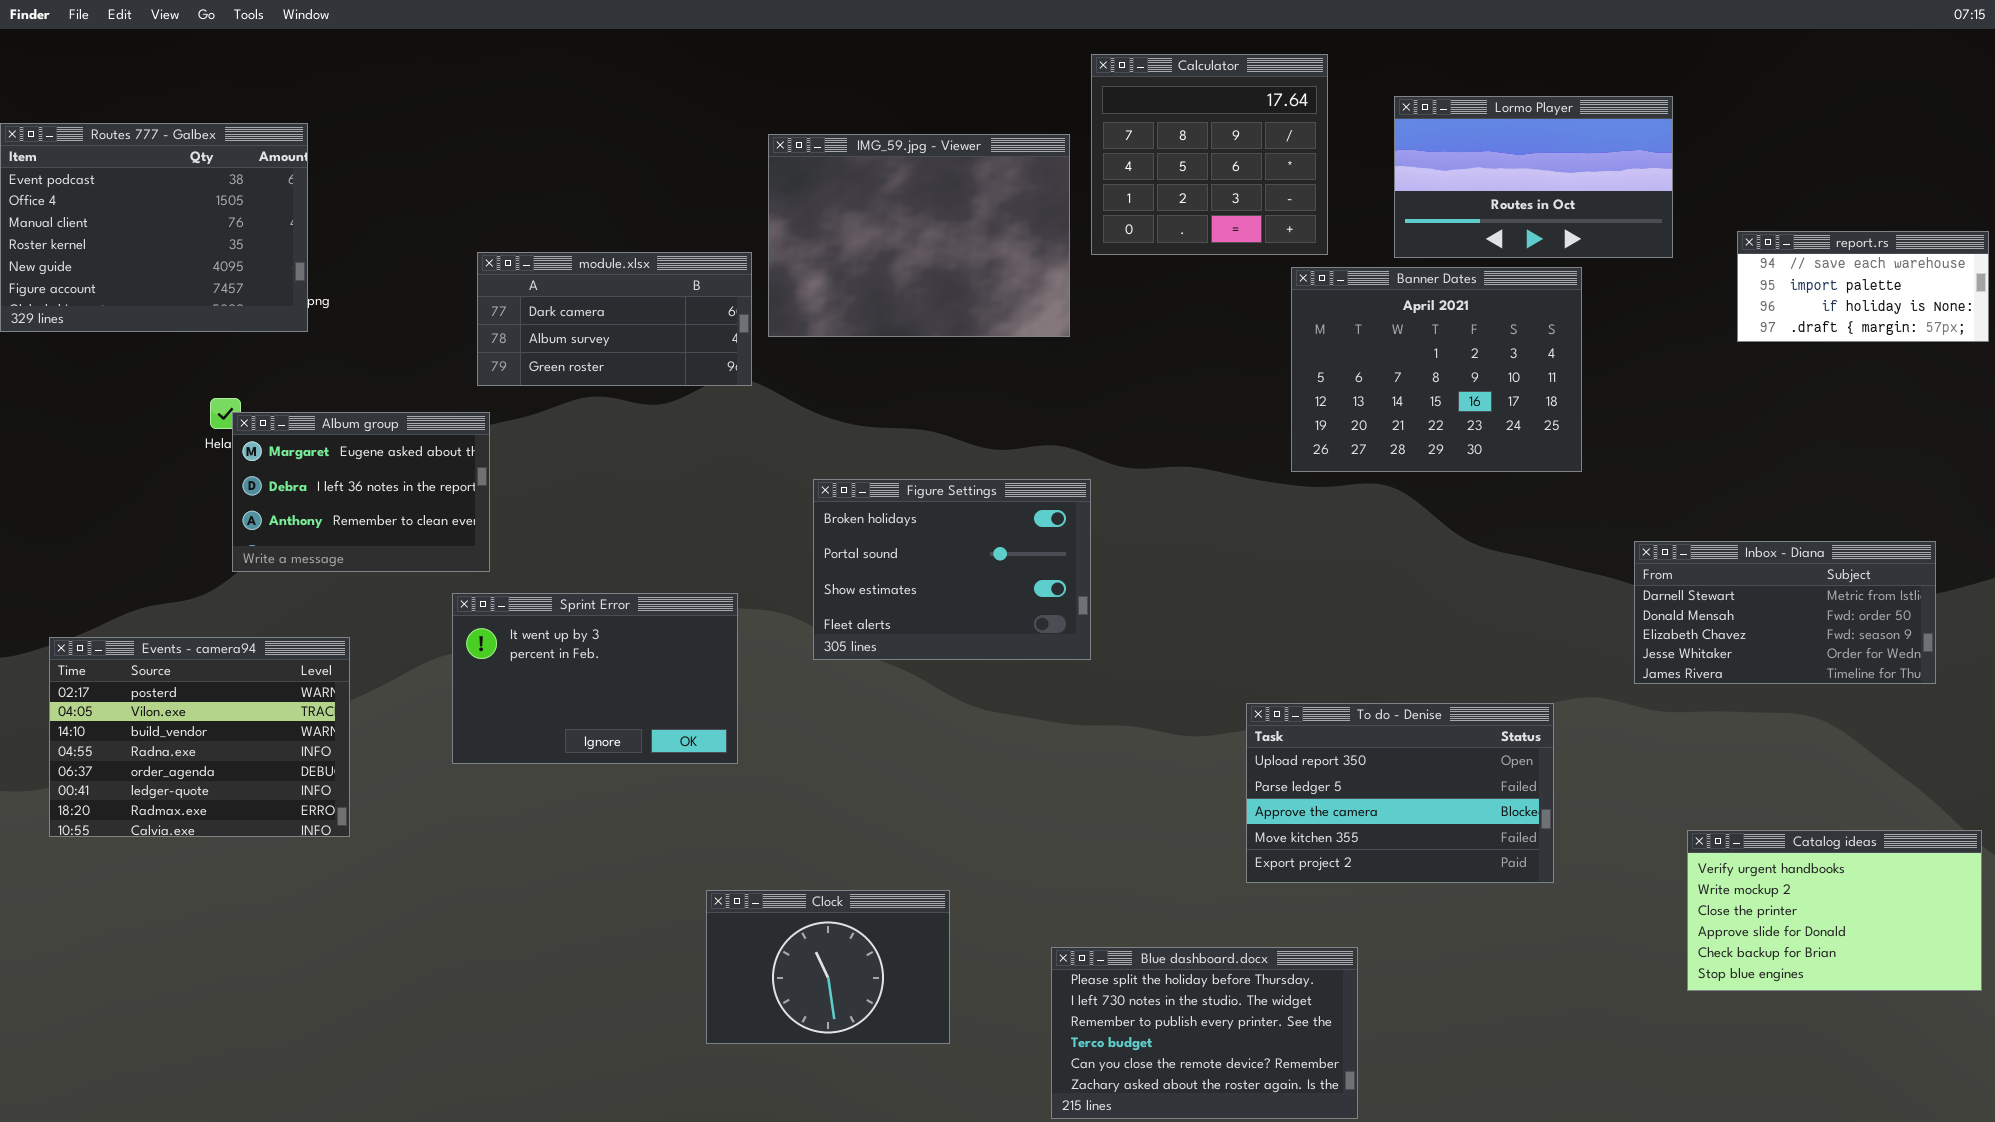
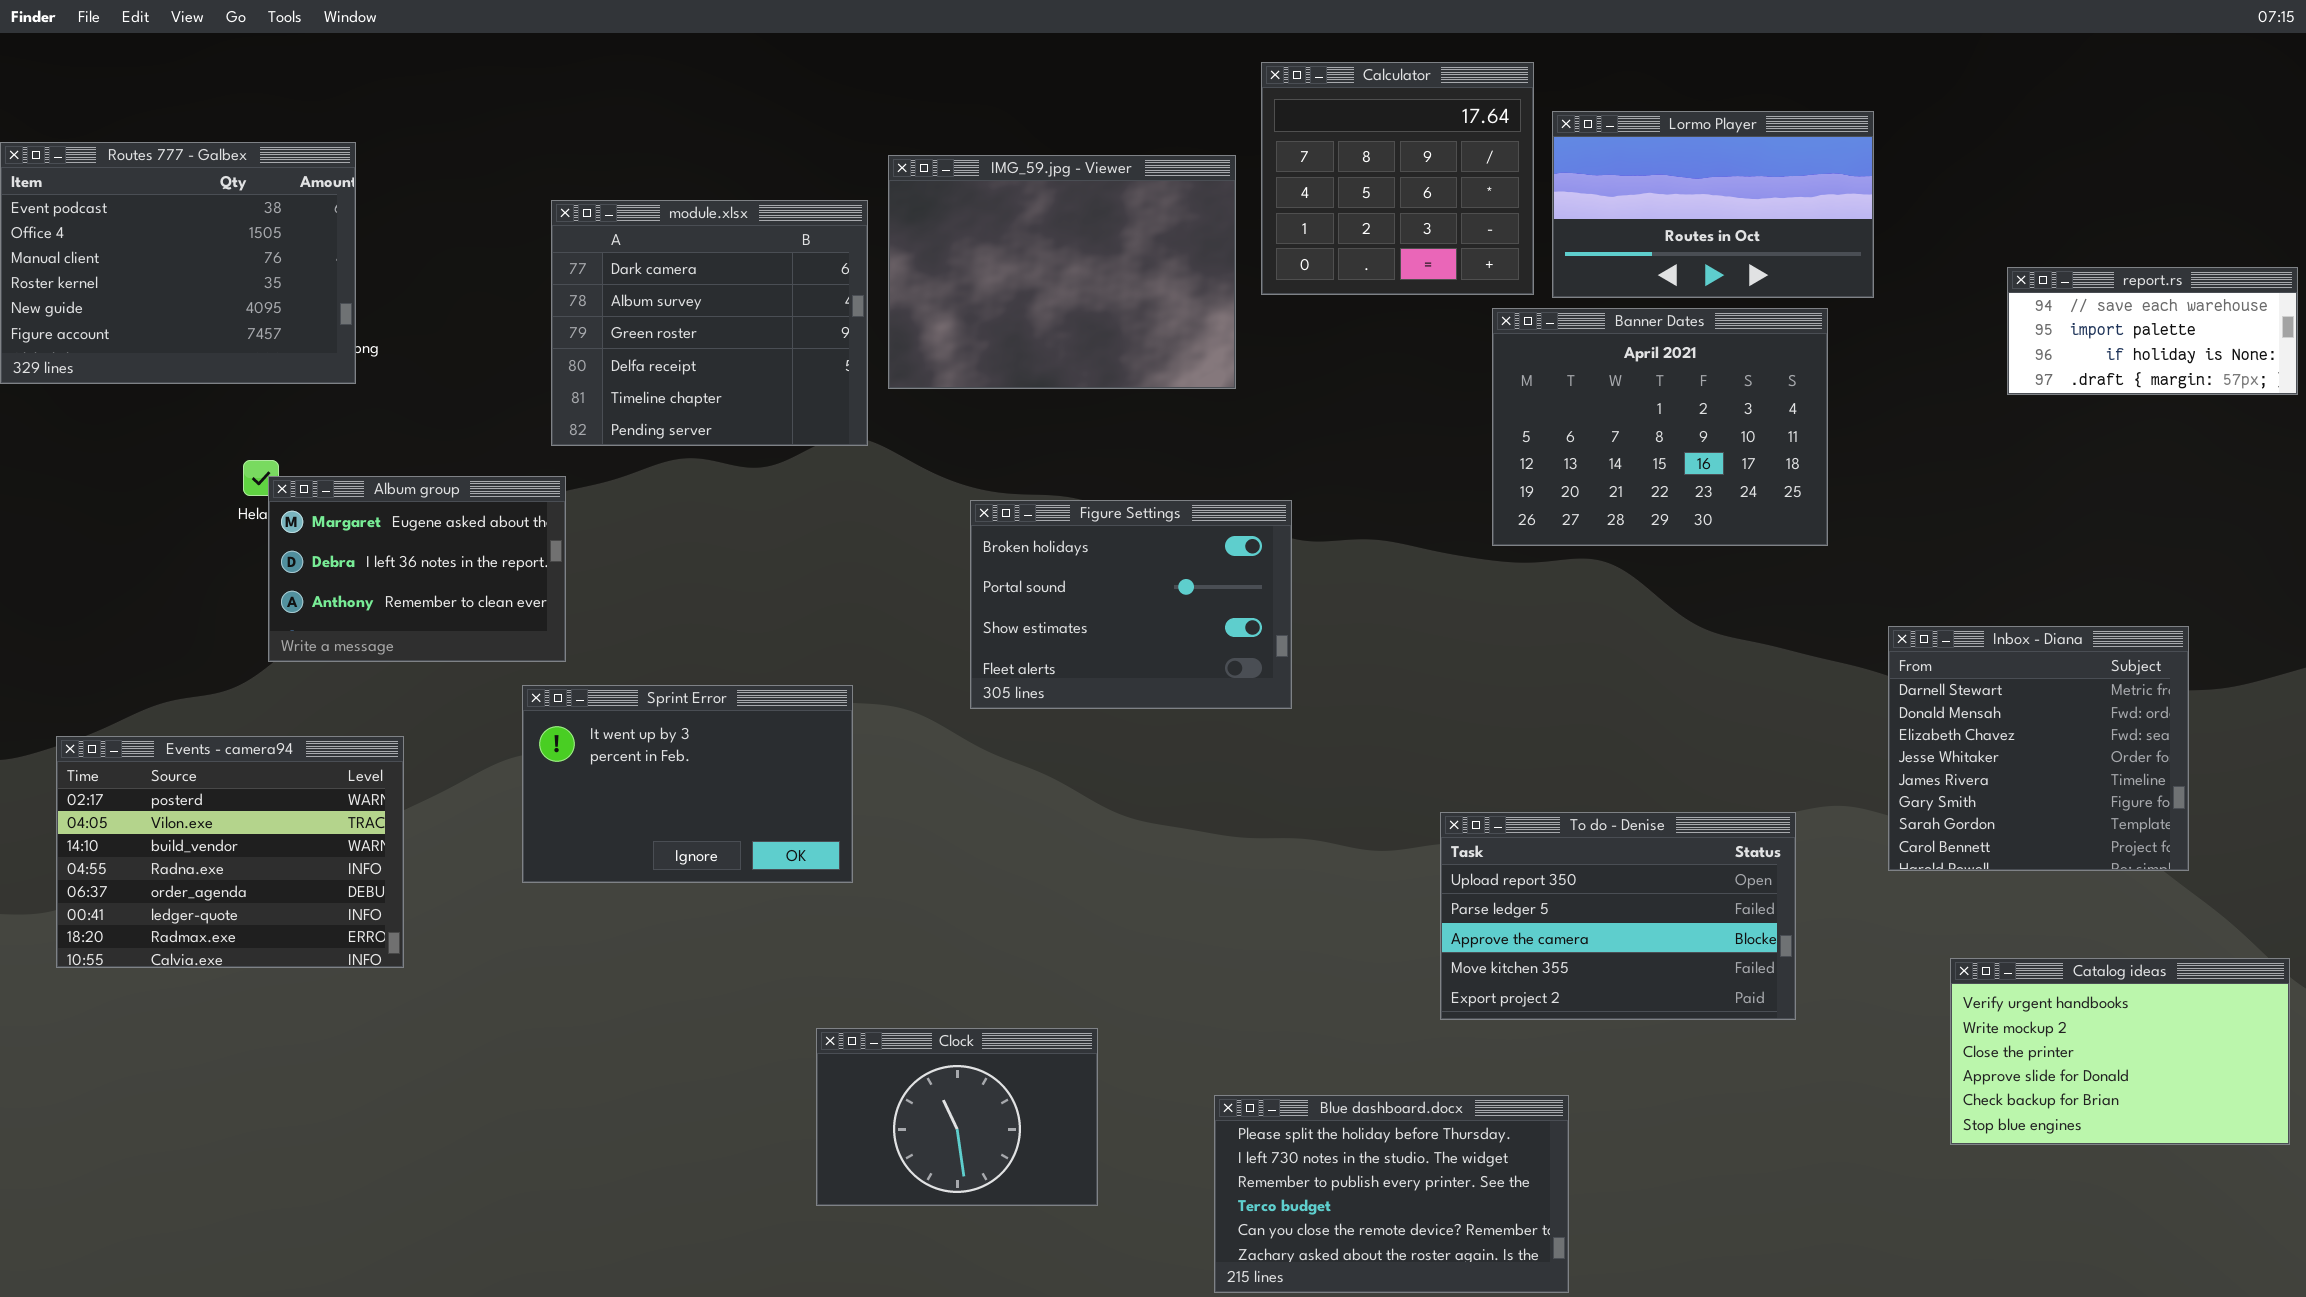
Lormo Player: [1394,96,1673,258] -> [1552,111,1874,298], moved
module.xlsx: [477,252,752,386] -> [551,200,868,446], resized
Figure Settings: [813,479,1091,660] -> [970,500,1292,709], moved
Inbox - Diana: [1634,541,1936,684] -> [1888,626,2189,871], resized

